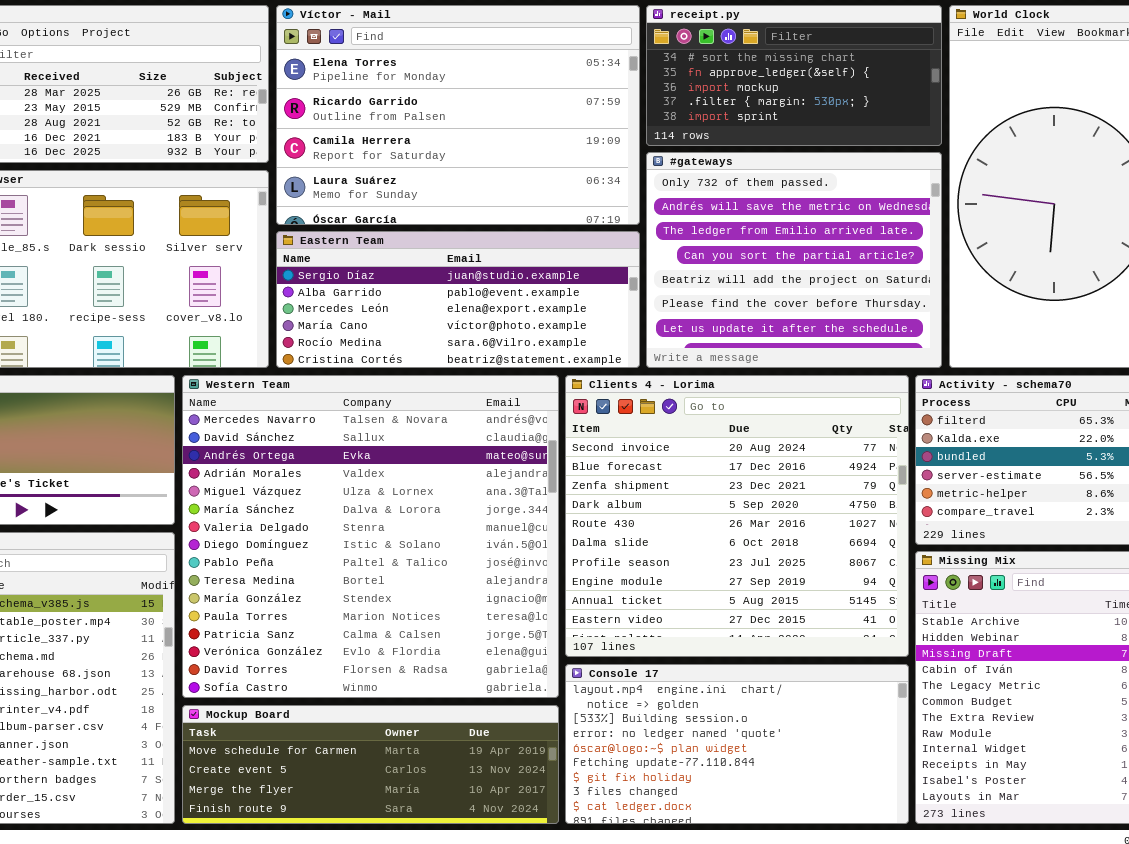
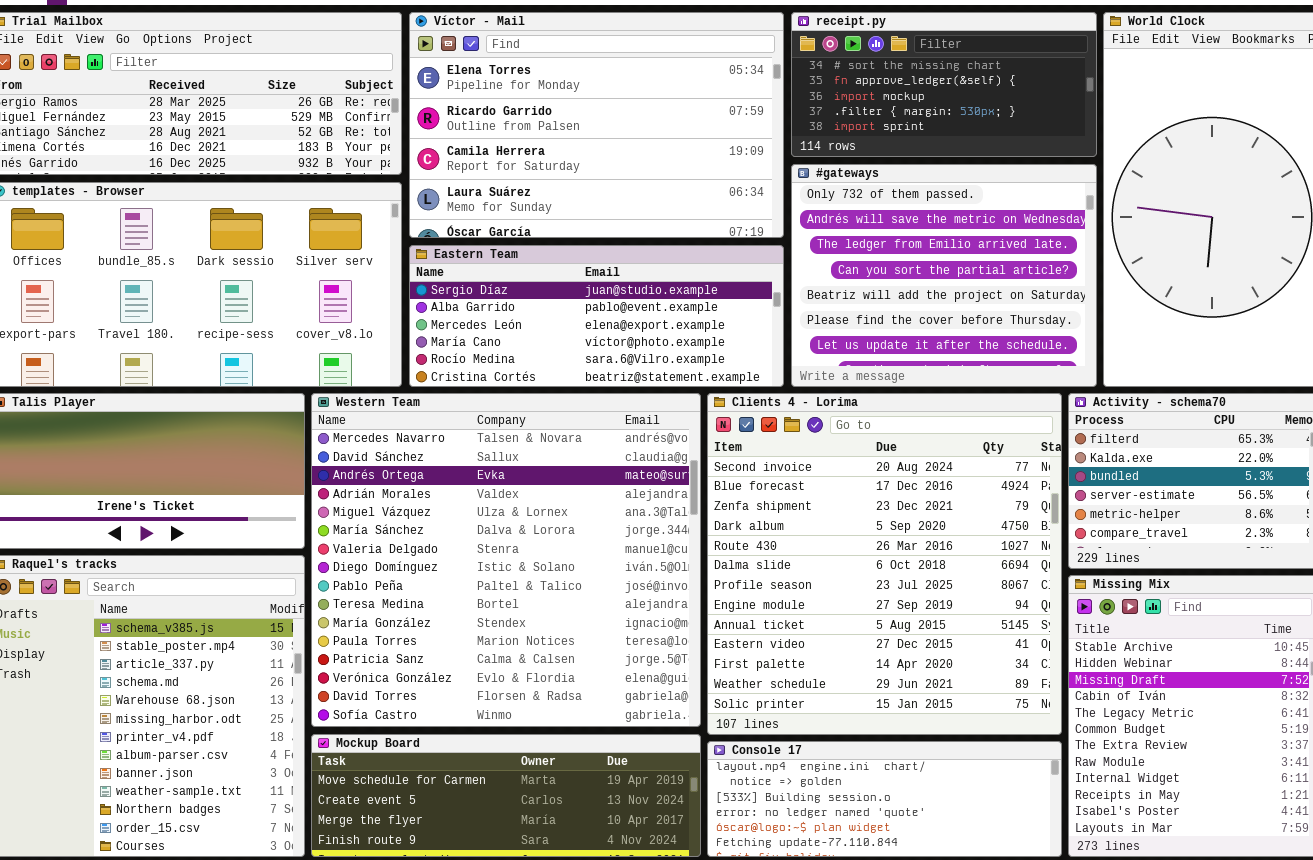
Clients 4 - Lorima: [565,375,909,657] -> [707,393,1062,735], resized
Console 17: [565,664,909,824] -> [707,741,1062,857], resized

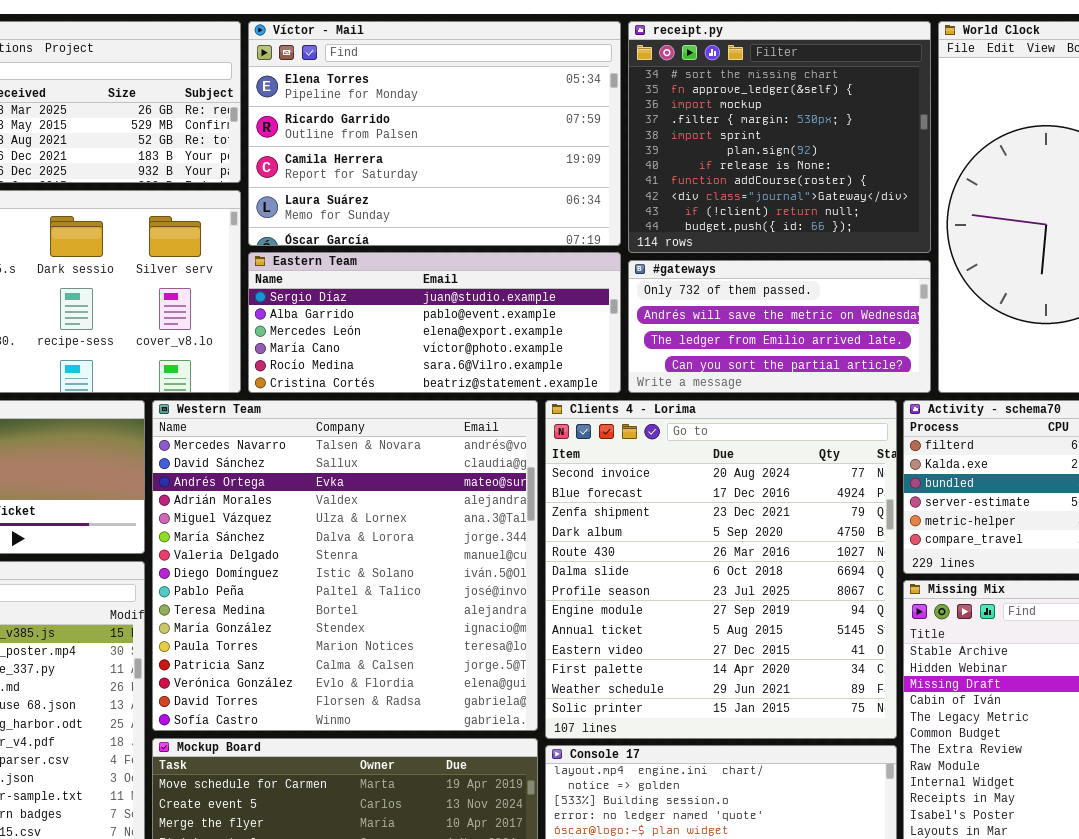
receipt.py: [791,12,1097,157] -> [628,21,931,253], resized
#gateways: [791,164,1097,387] -> [628,260,931,393], resized

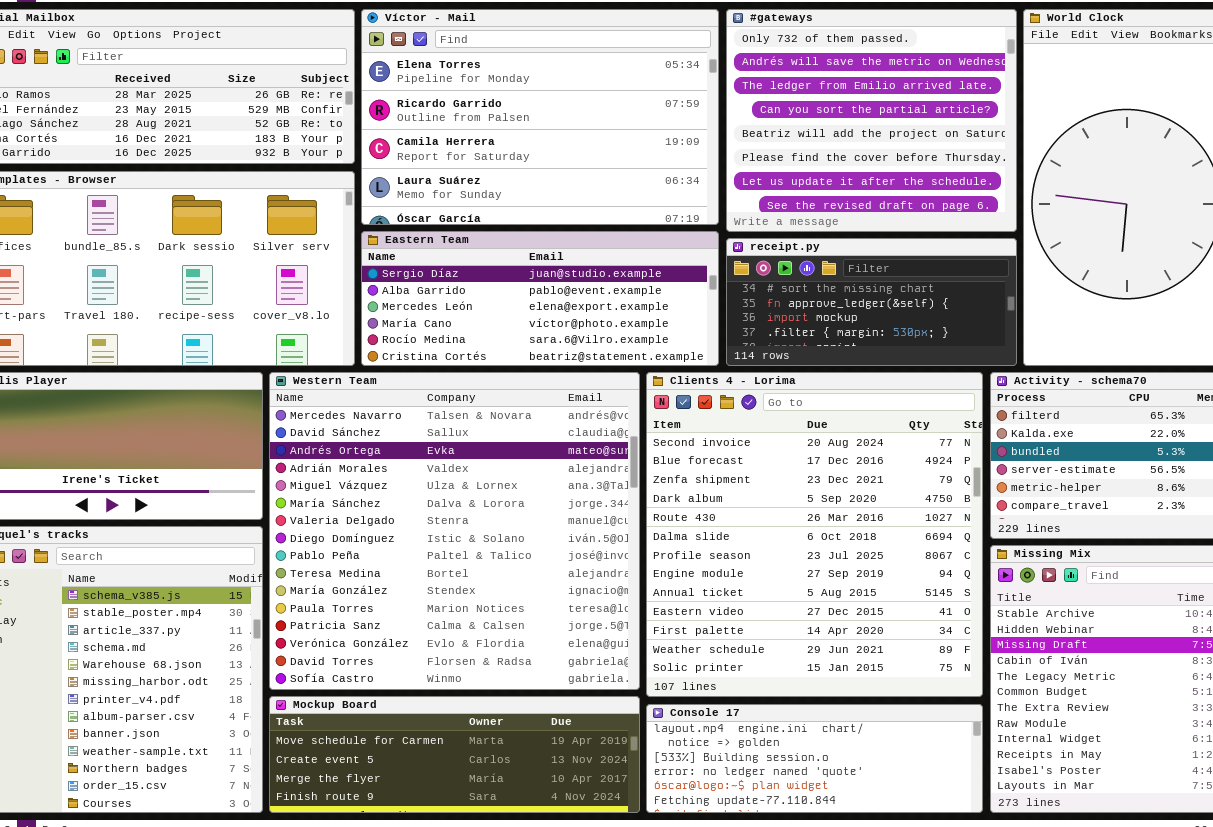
receipt.py: [628,21,931,253] -> [726,238,1017,366], moved, resized
#gateways: [628,260,931,393] -> [726,9,1017,232], moved, resized

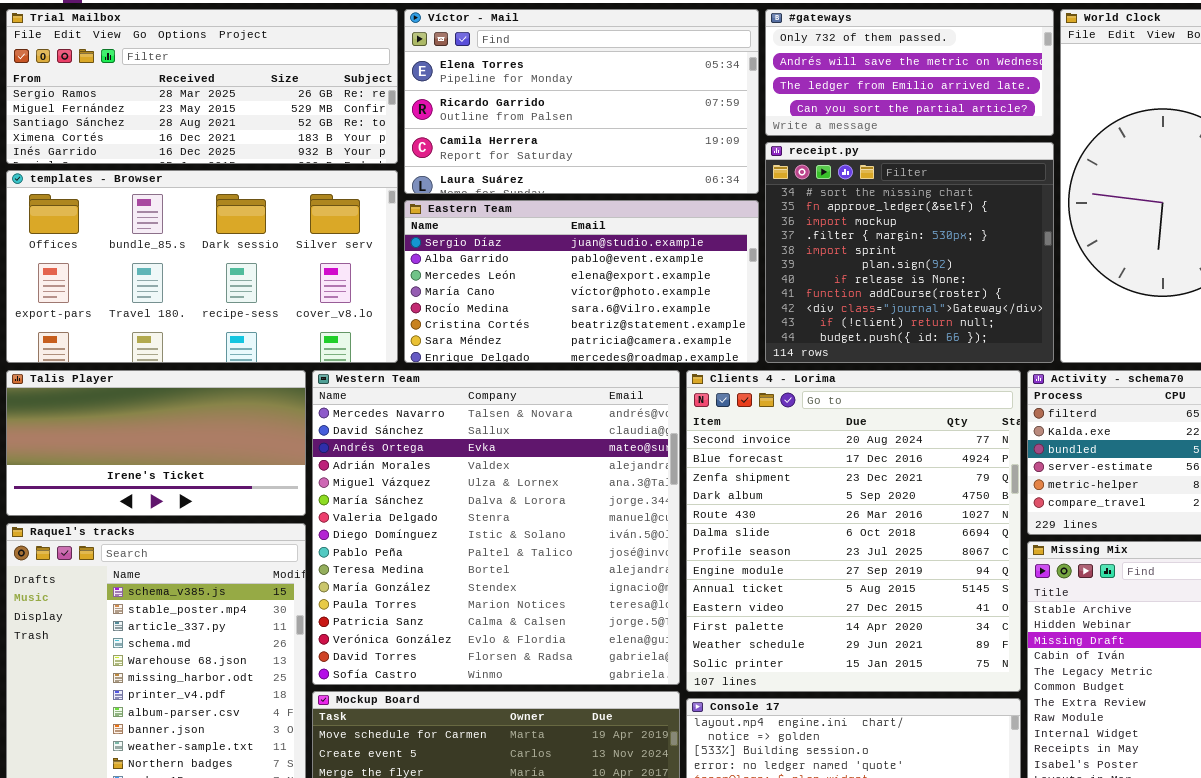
Víctor - Mail: [361,9,719,225] -> [404,9,759,194], resized
#gateways: [726,9,1017,232] -> [765,9,1054,136], resized
Eastern Team: [361,231,719,366] -> [404,200,759,363], resized
receipt.py: [726,238,1017,366] -> [765,142,1054,363], resized

